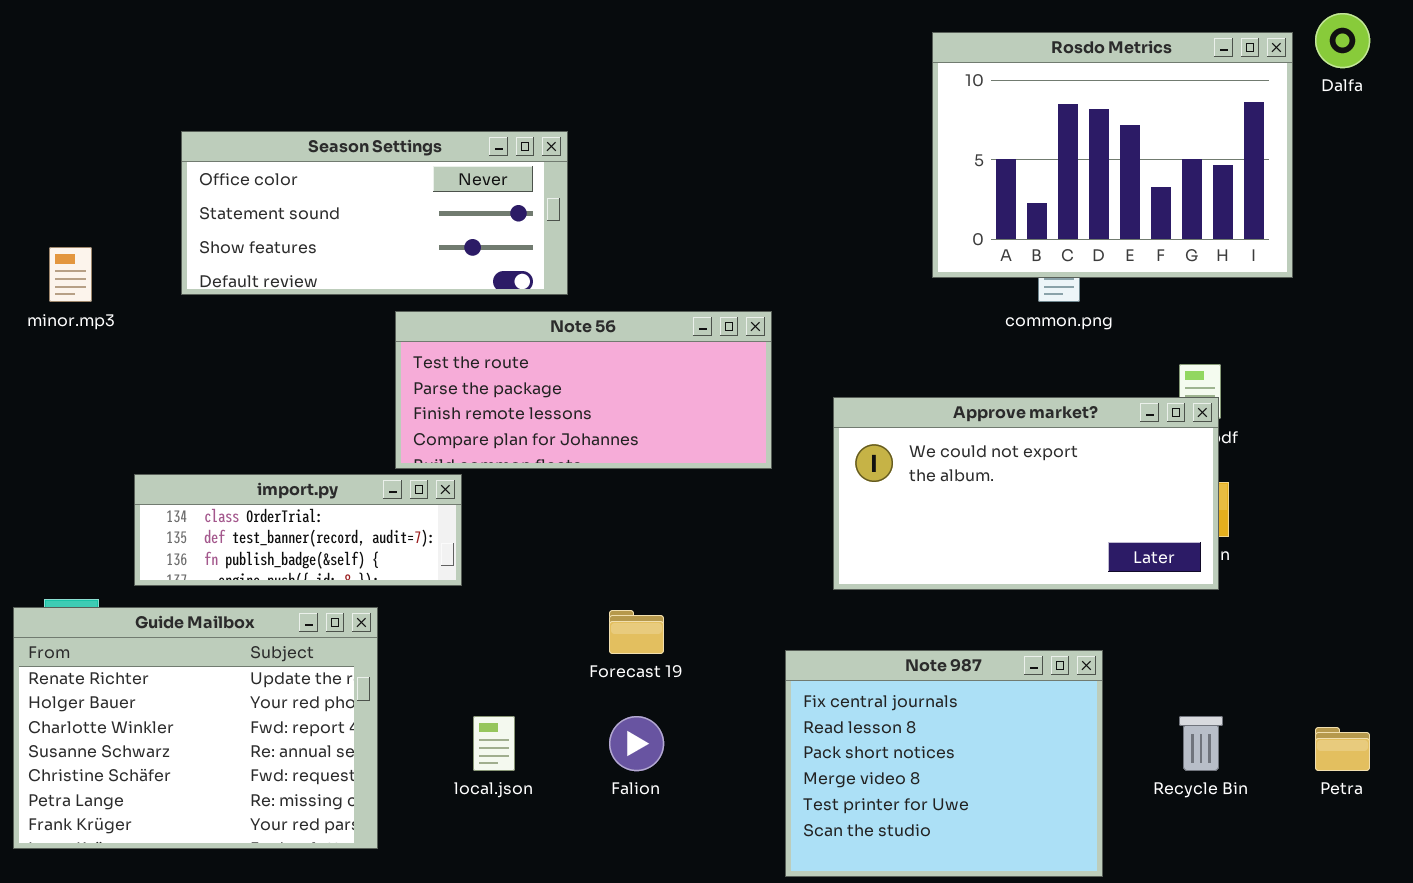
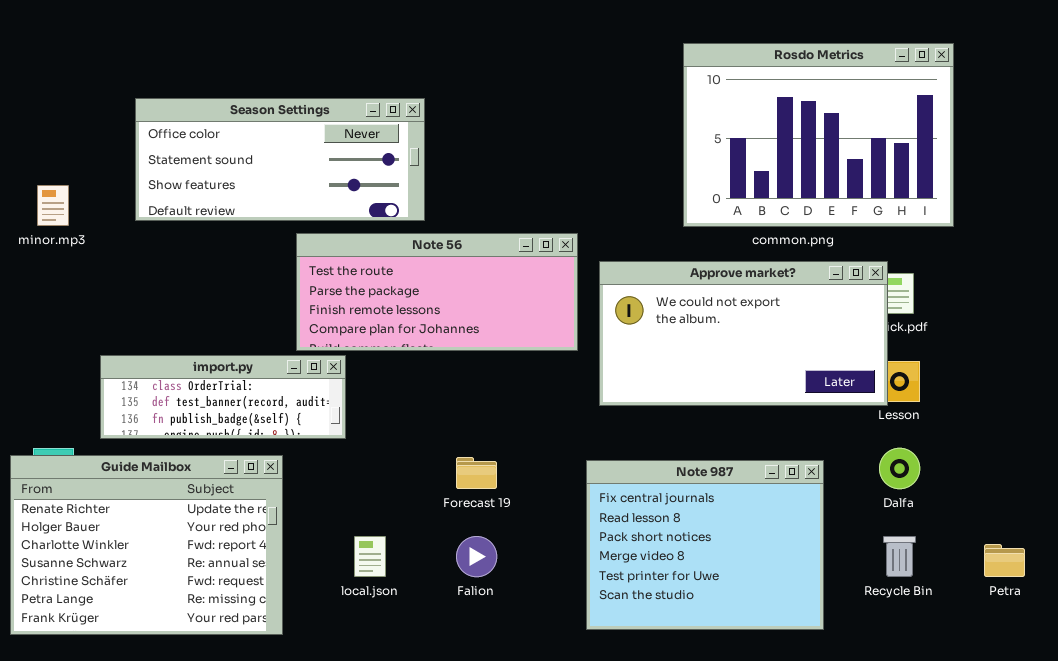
Dalfa: [1315,13,1370,68] -> [879,448,920,489], moved
Rosdo Metrics: [932,32,1293,278] -> [683,43,954,227], moved
Approve market?: [833,397,1219,590] -> [599,261,888,406], moved
Note 987: [785,650,1103,877] -> [586,460,824,630], moved

